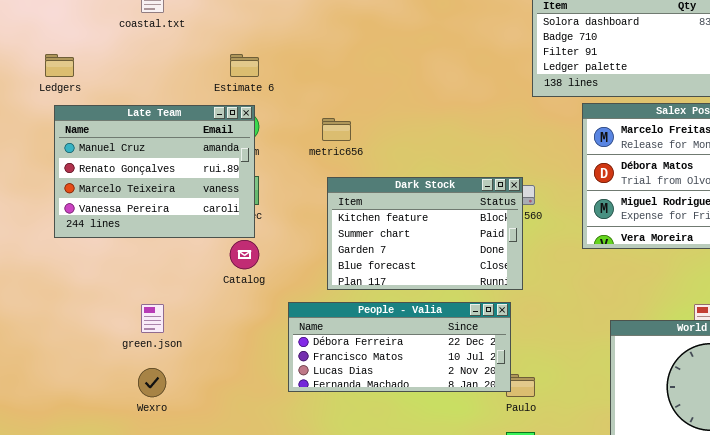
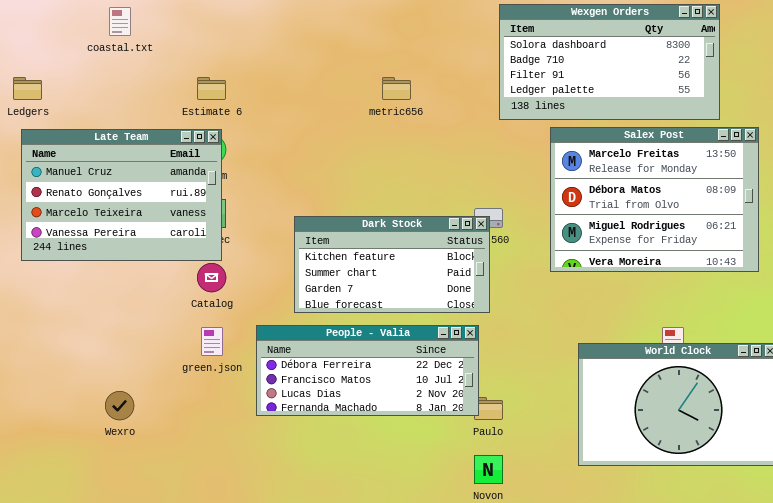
metric656: [322,118,351,141] -> [382,77,411,100], moved
Dark Stock: [327,177,523,290] -> [294,216,490,313], resized
green.json: [141,304,164,333] -> [201,327,223,356], moved

